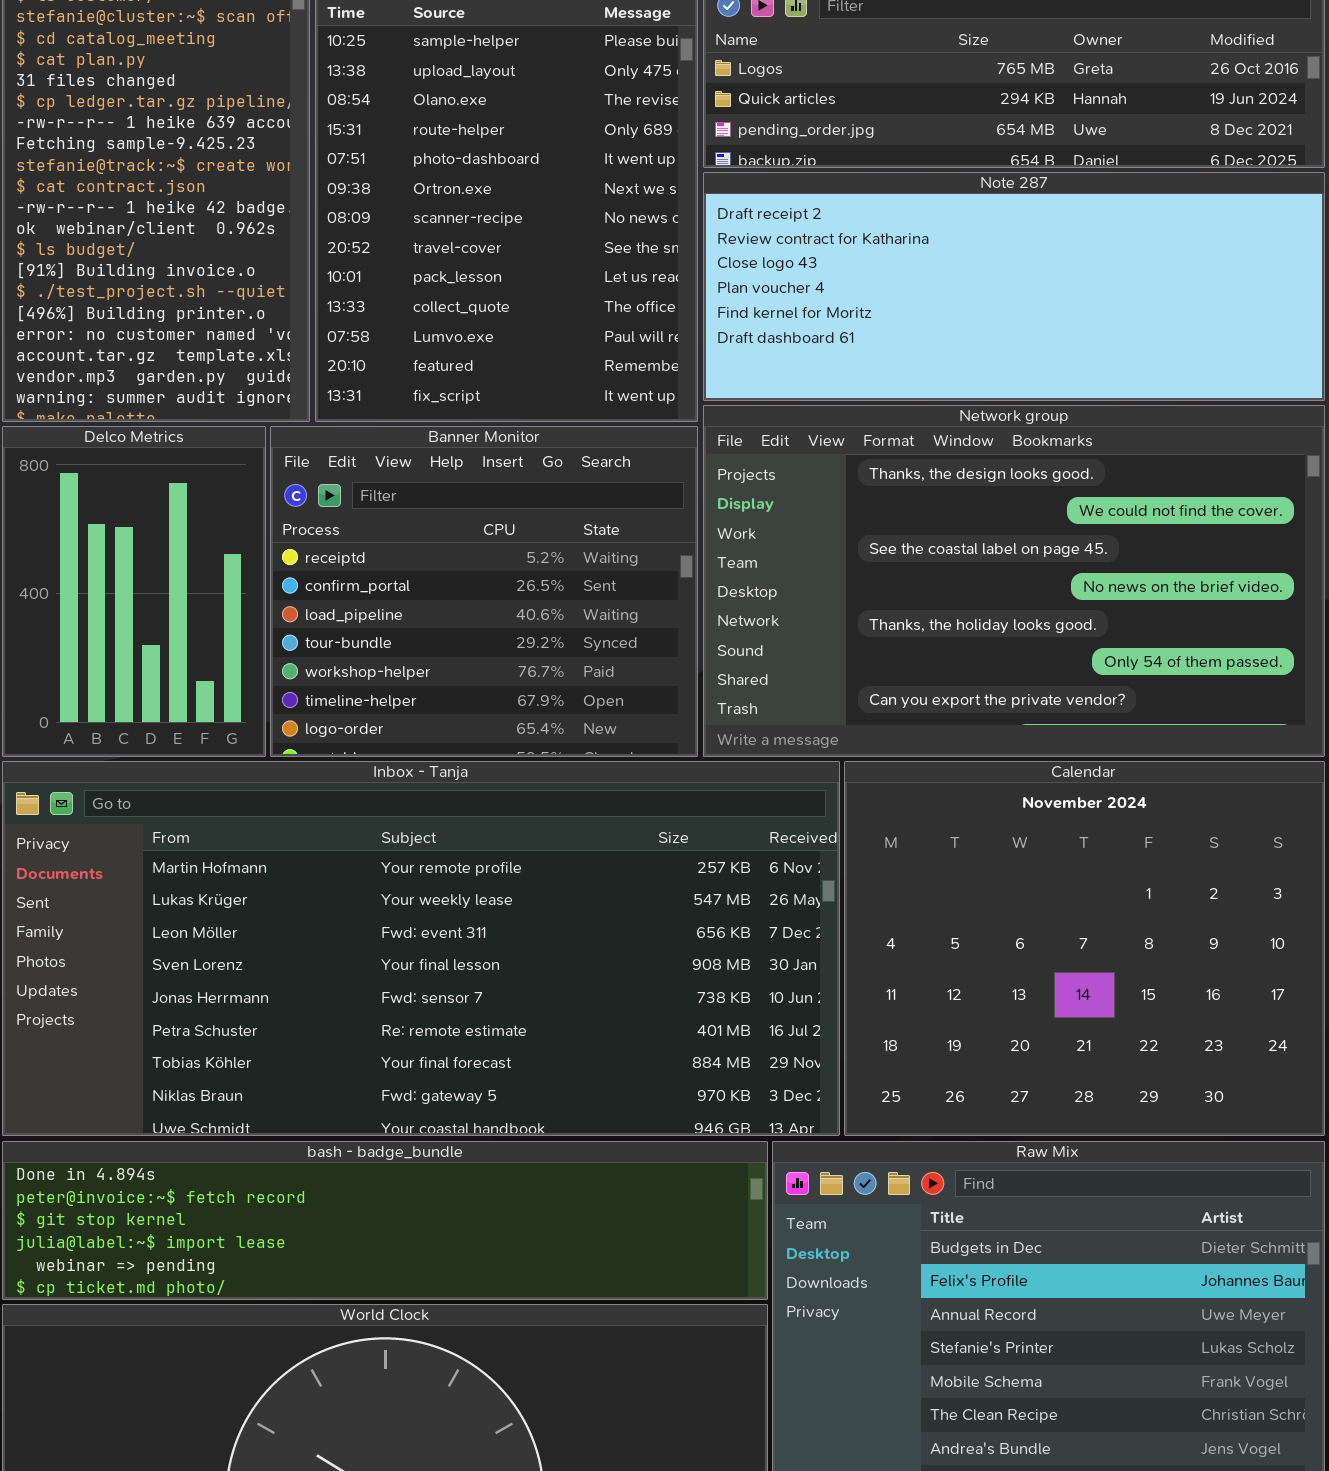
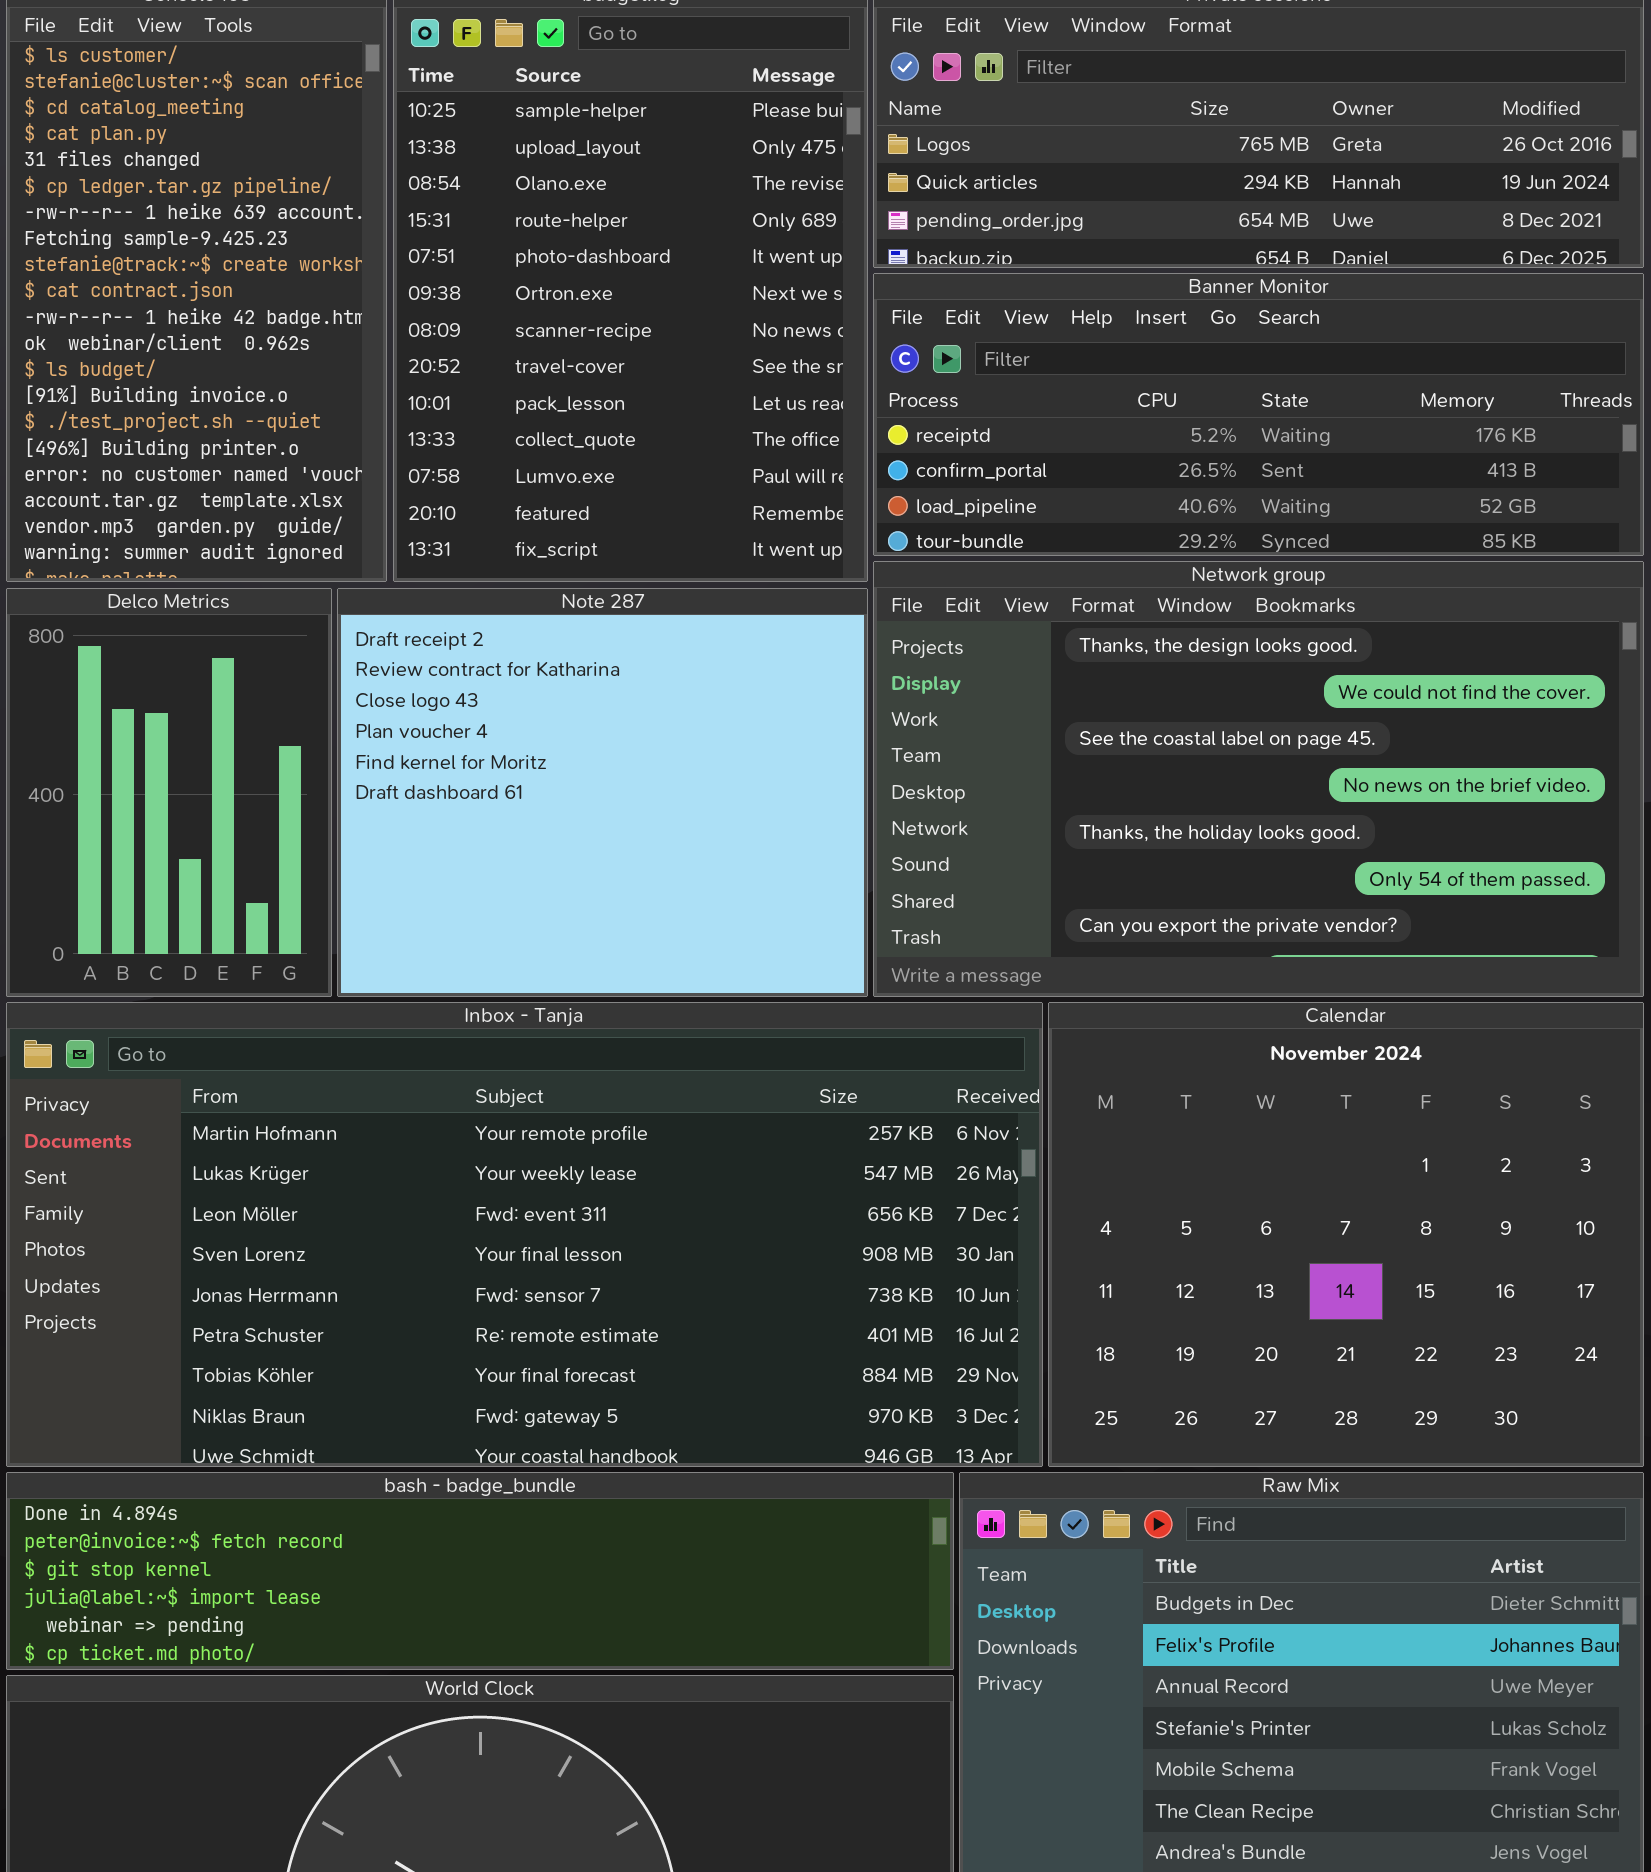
Note 287: [703,172,1325,401] -> [337,588,868,997], moved, resized
Banner Monitor: [270,426,698,757] -> [873,273,1644,556], moved, resized

